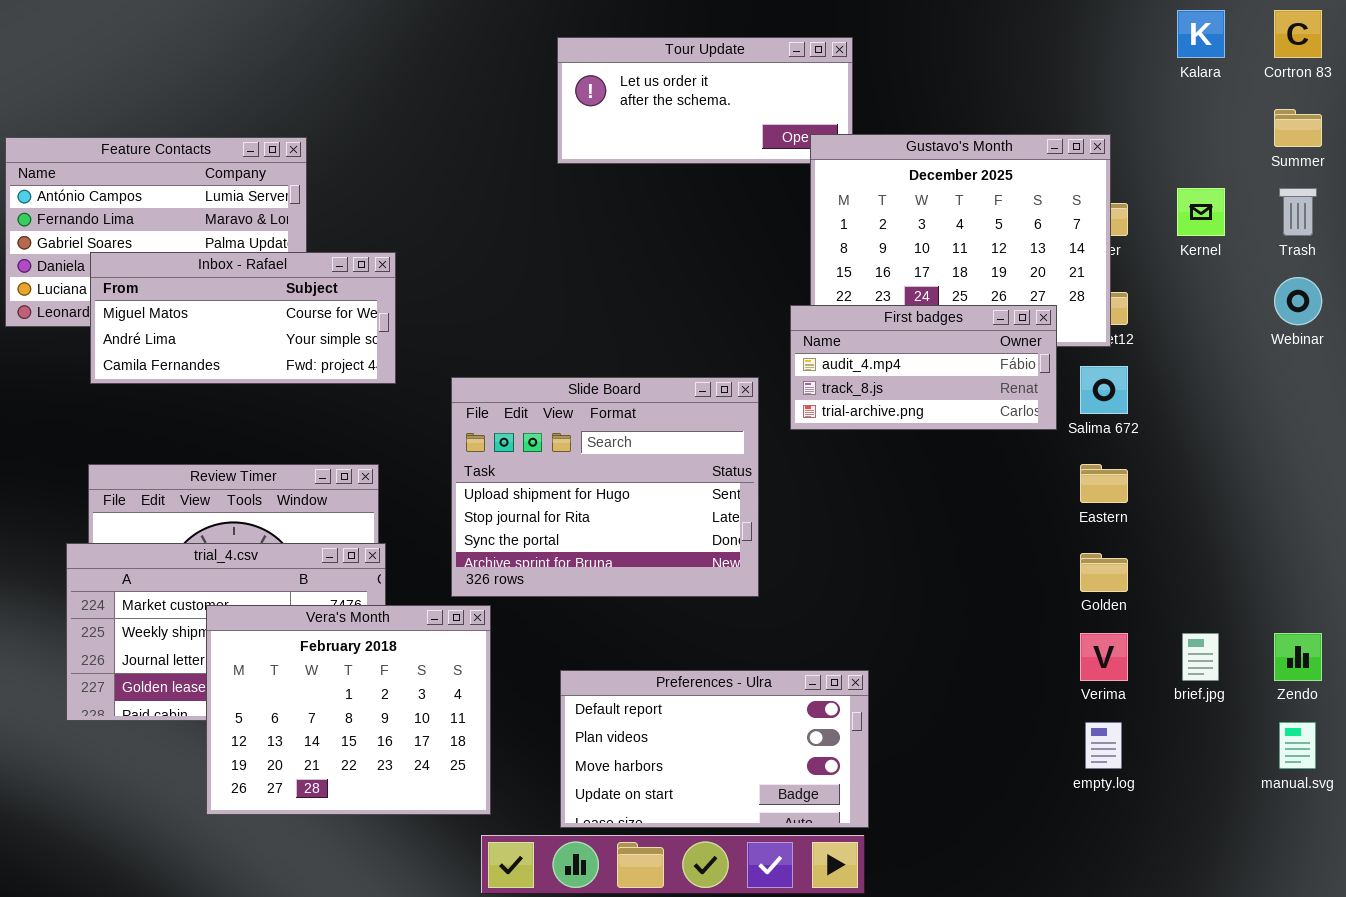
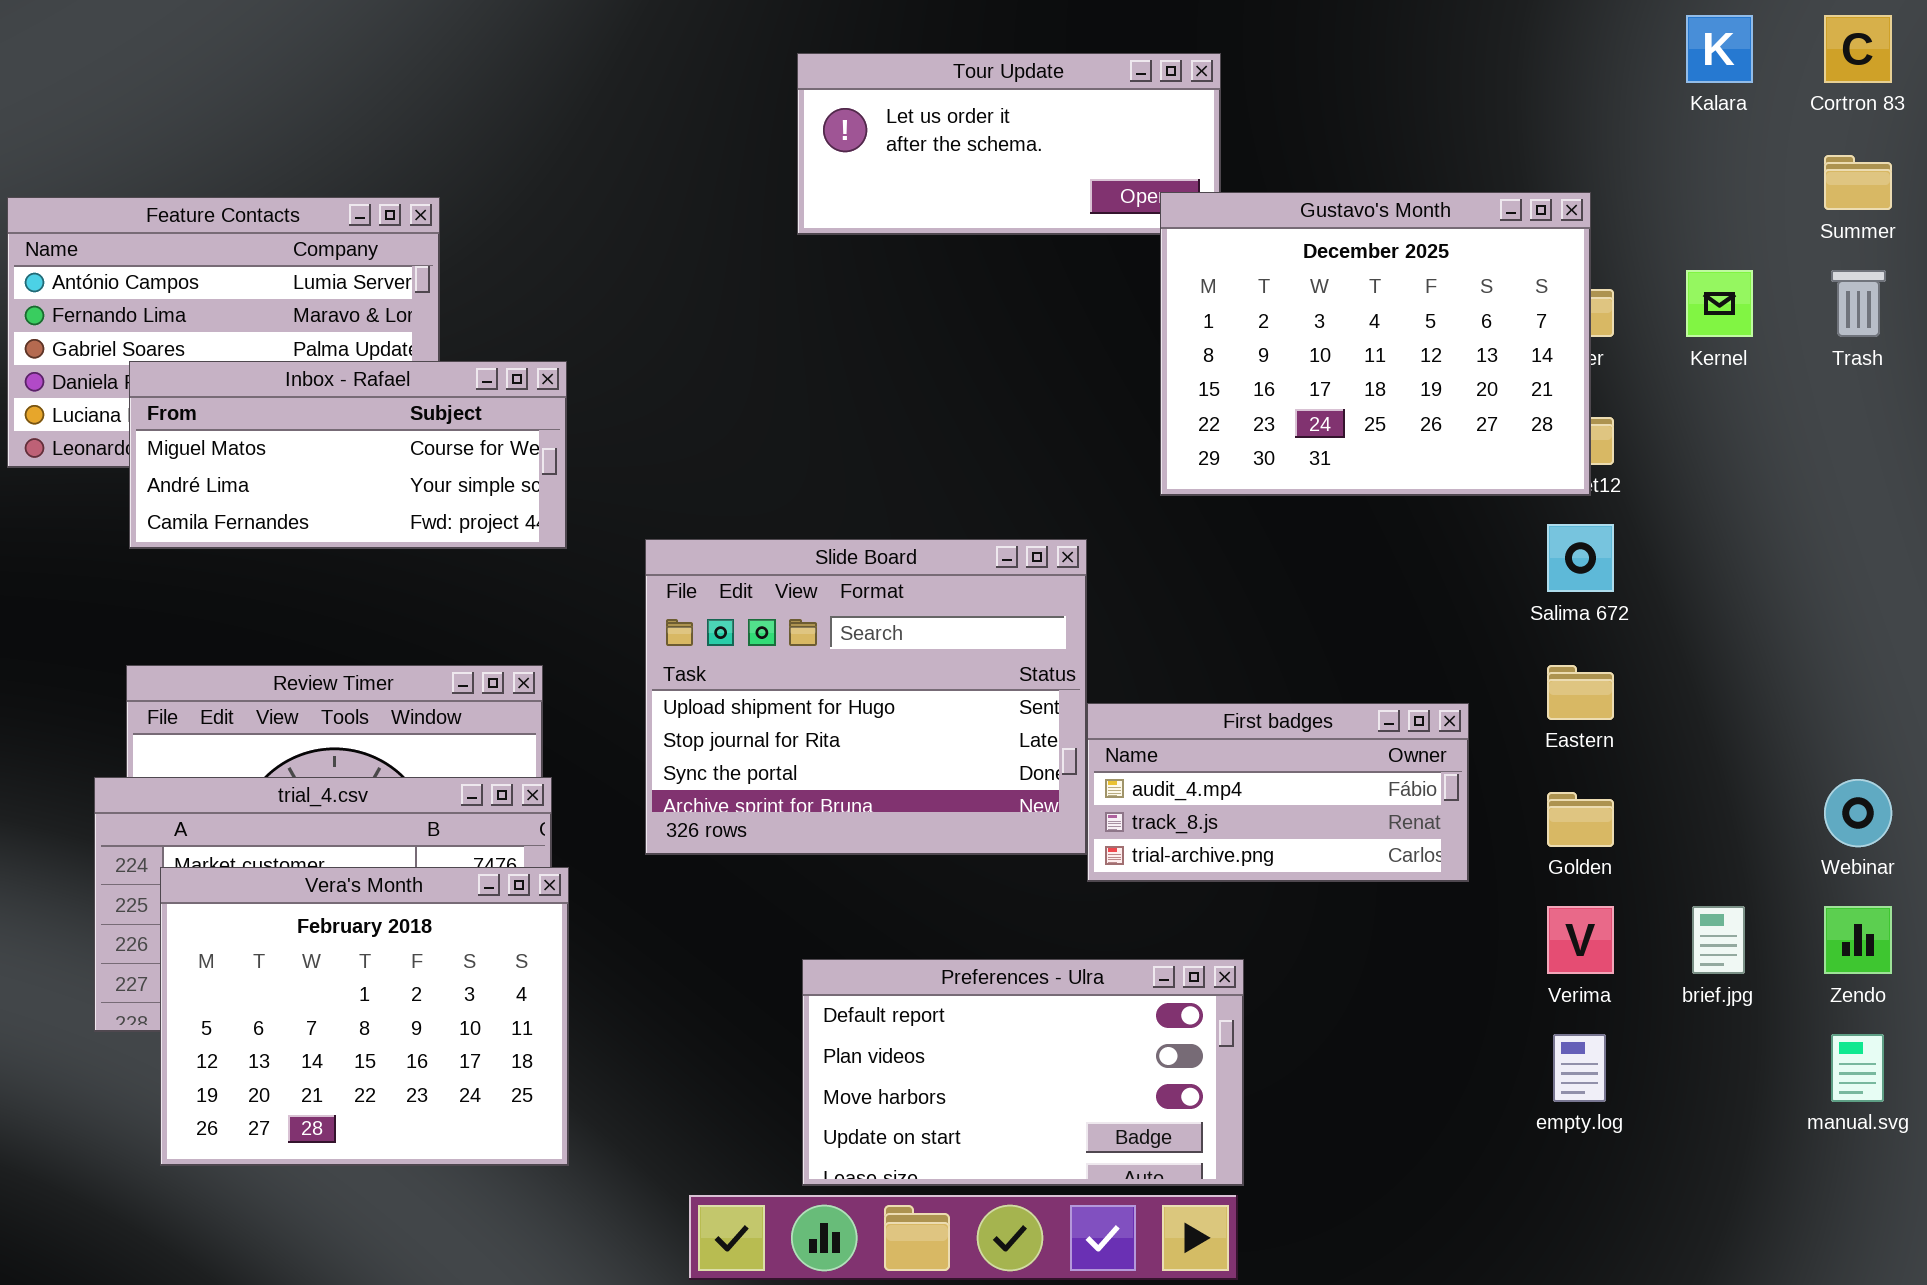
Webinar: [1274,277,1322,325] -> [1824,779,1892,847], moved
First badges: [790,305,1057,430] -> [1087,703,1469,882], moved
Vera's Month: [206,605,491,815] -> [160,867,569,1166], moved

